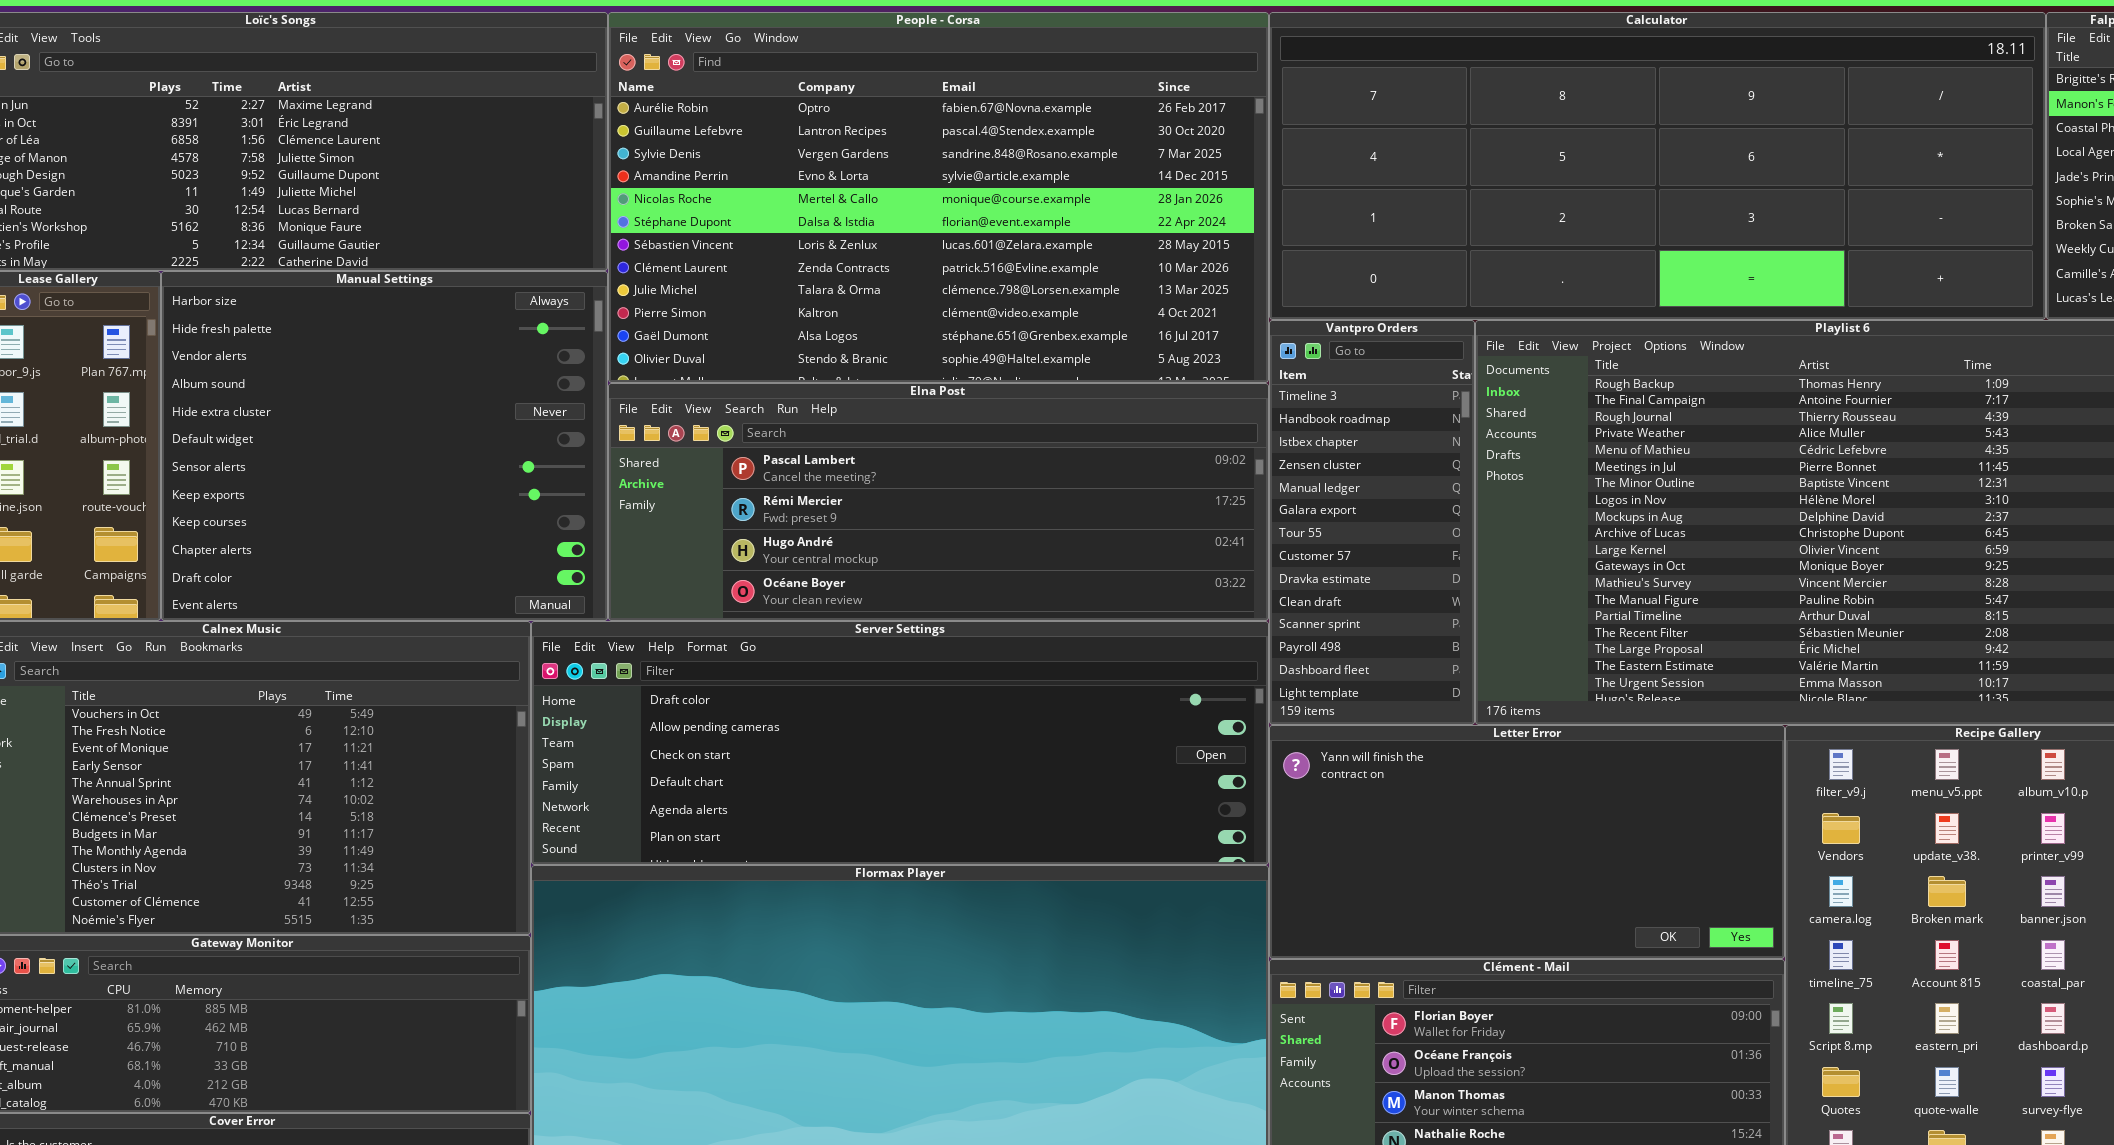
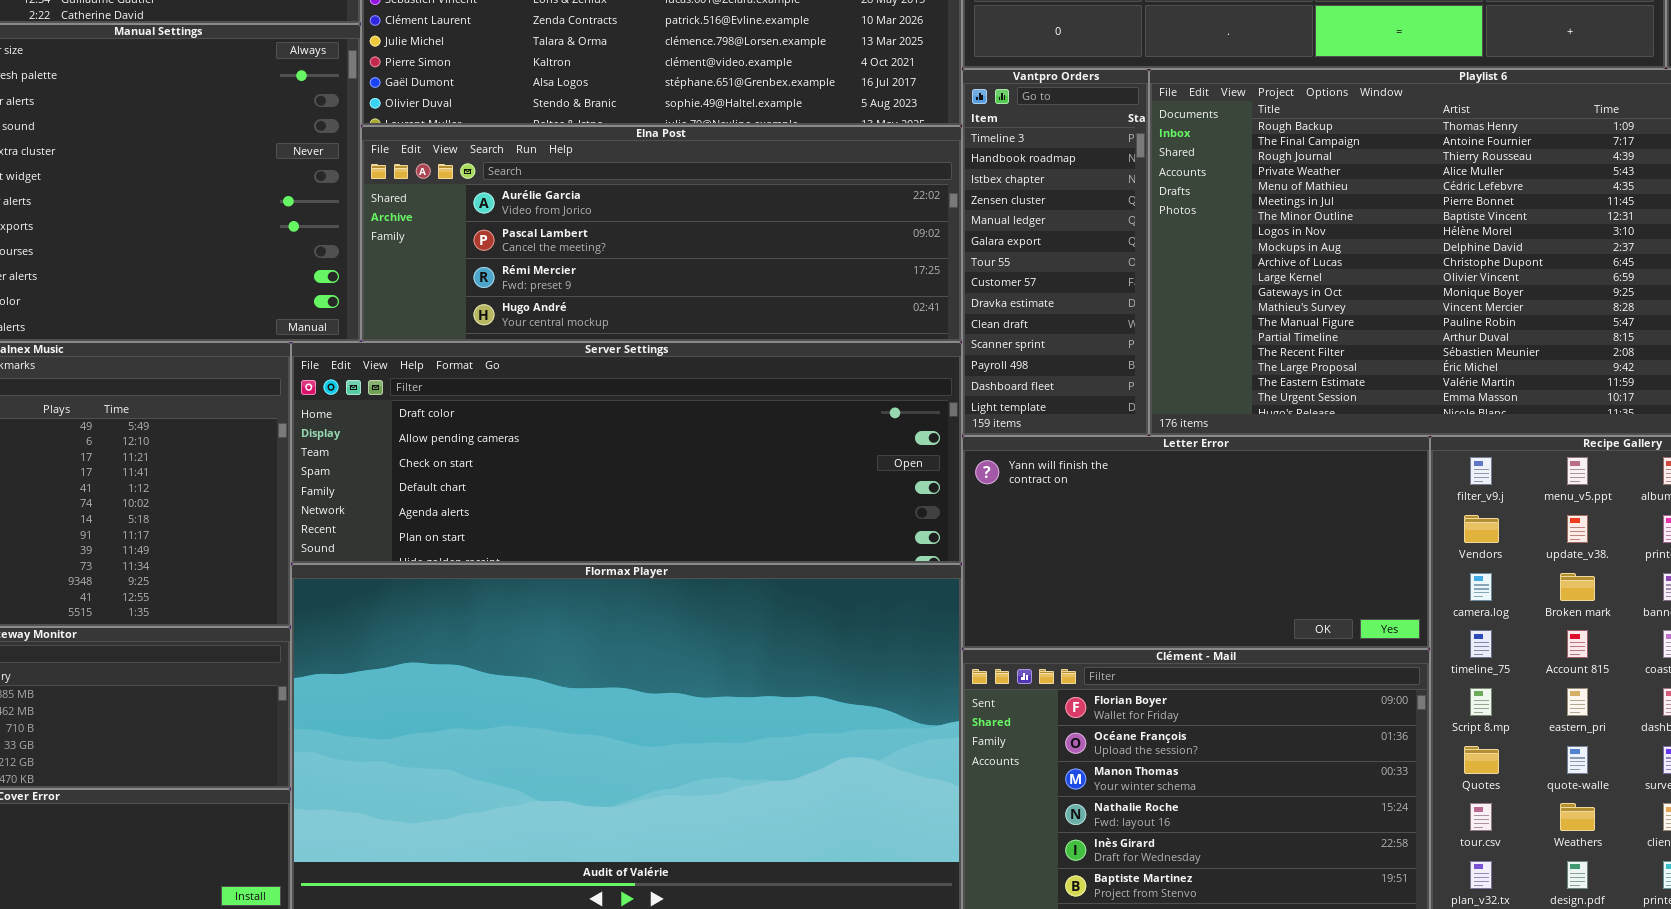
Elna Post: [608,383,1269,621] -> [361,126,962,342], scrolled up 1 row

